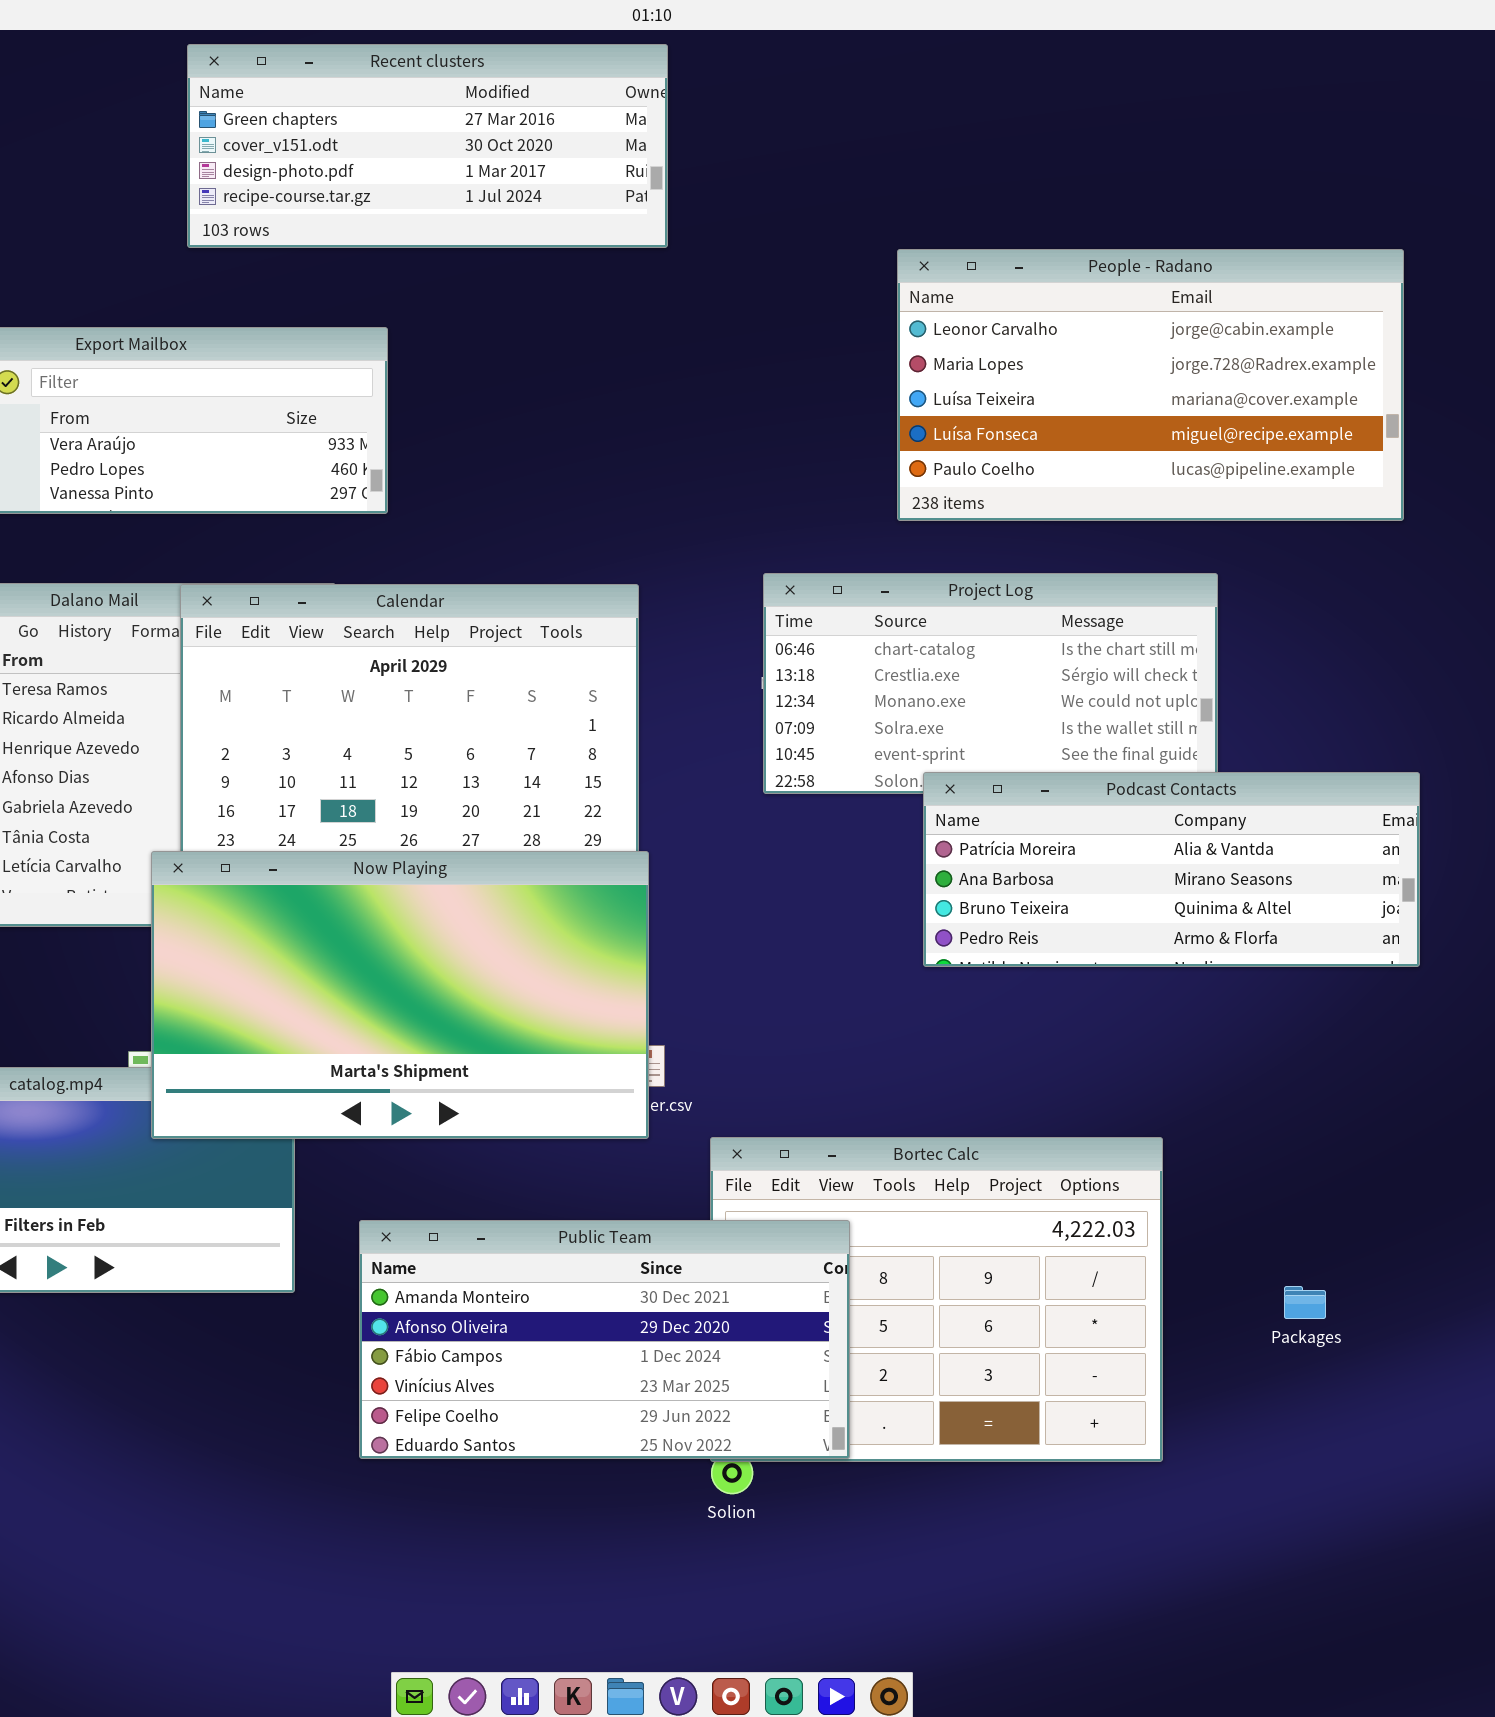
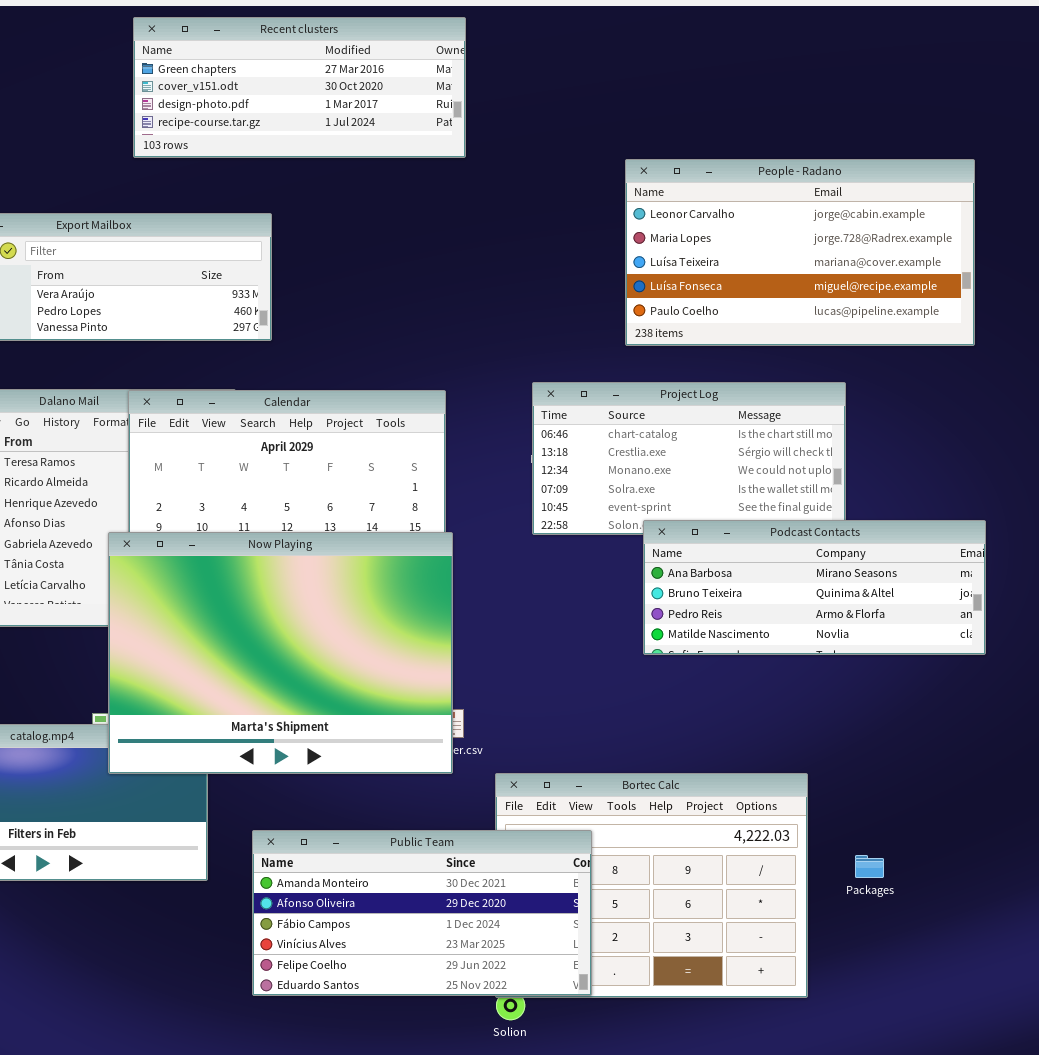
Podcast Contacts: [923,772,1420,967] -> [643,520,986,655], scrolled down 1 row
Now Playing: [151,851,649,1139] -> [108,532,453,774], resized
Packages: [1284,1286,1326,1319] -> [855,855,884,878], moved

